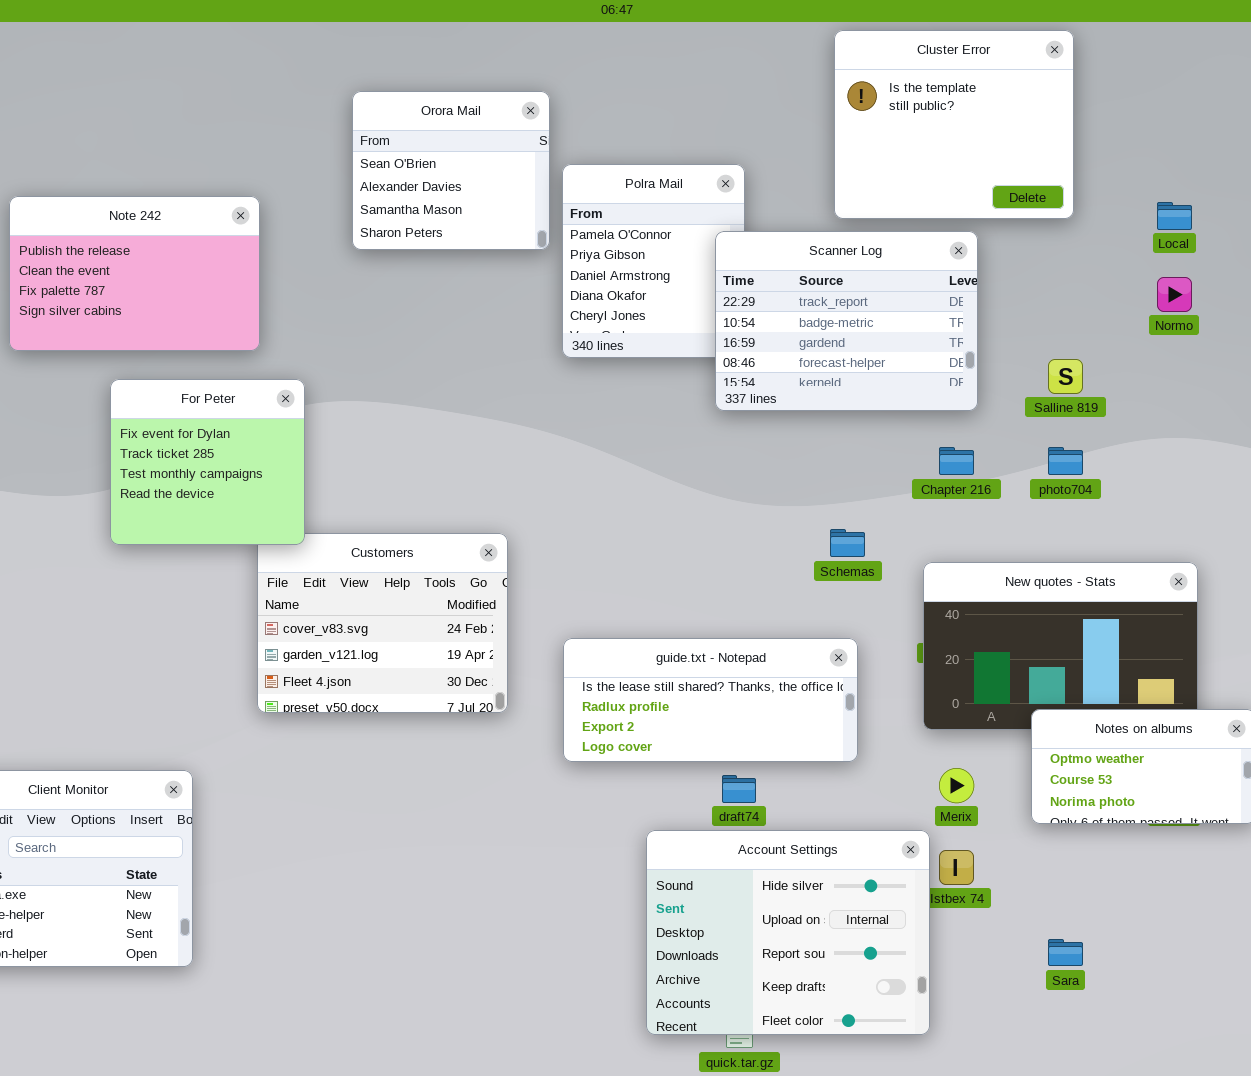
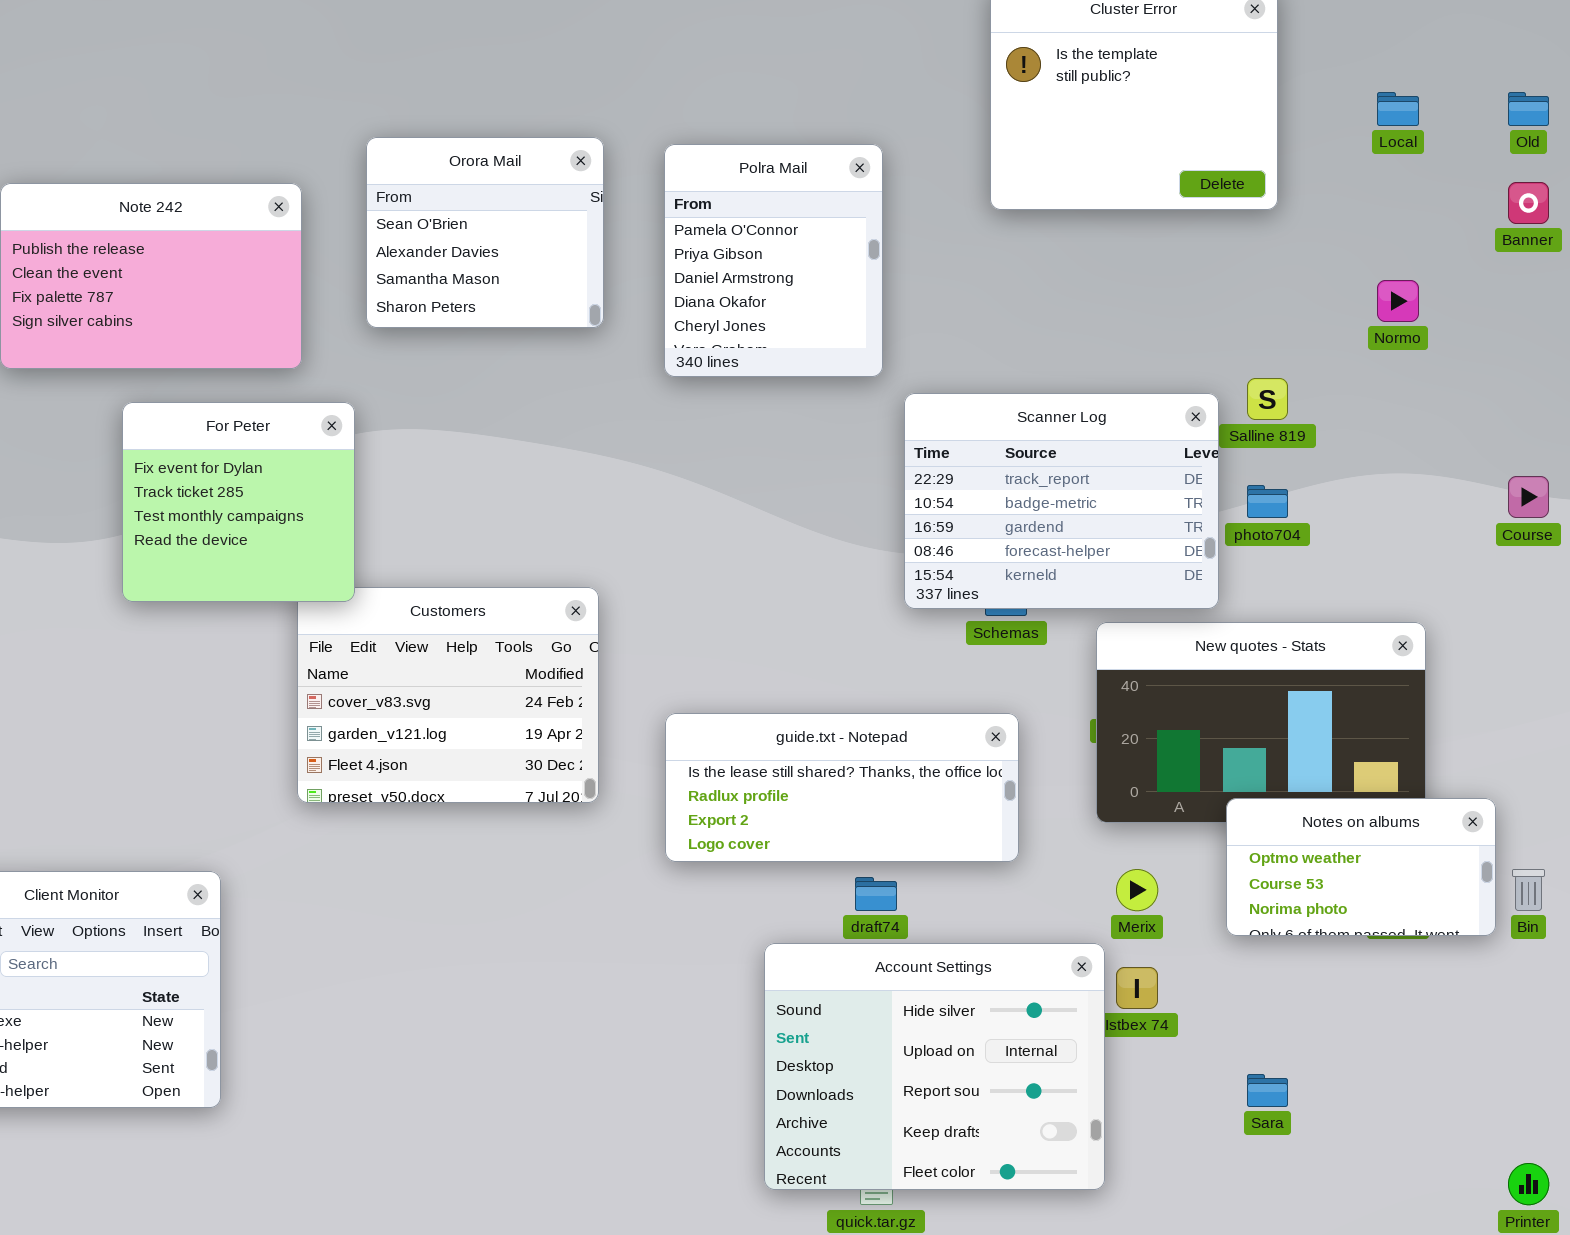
Orora Mail: [352,91,550,250] -> [366,137,604,328], moved
Local: [1157,202,1192,230] -> [1377,92,1419,126], moved
Scanner Log: [715,231,978,411] -> [904,393,1219,609], moved

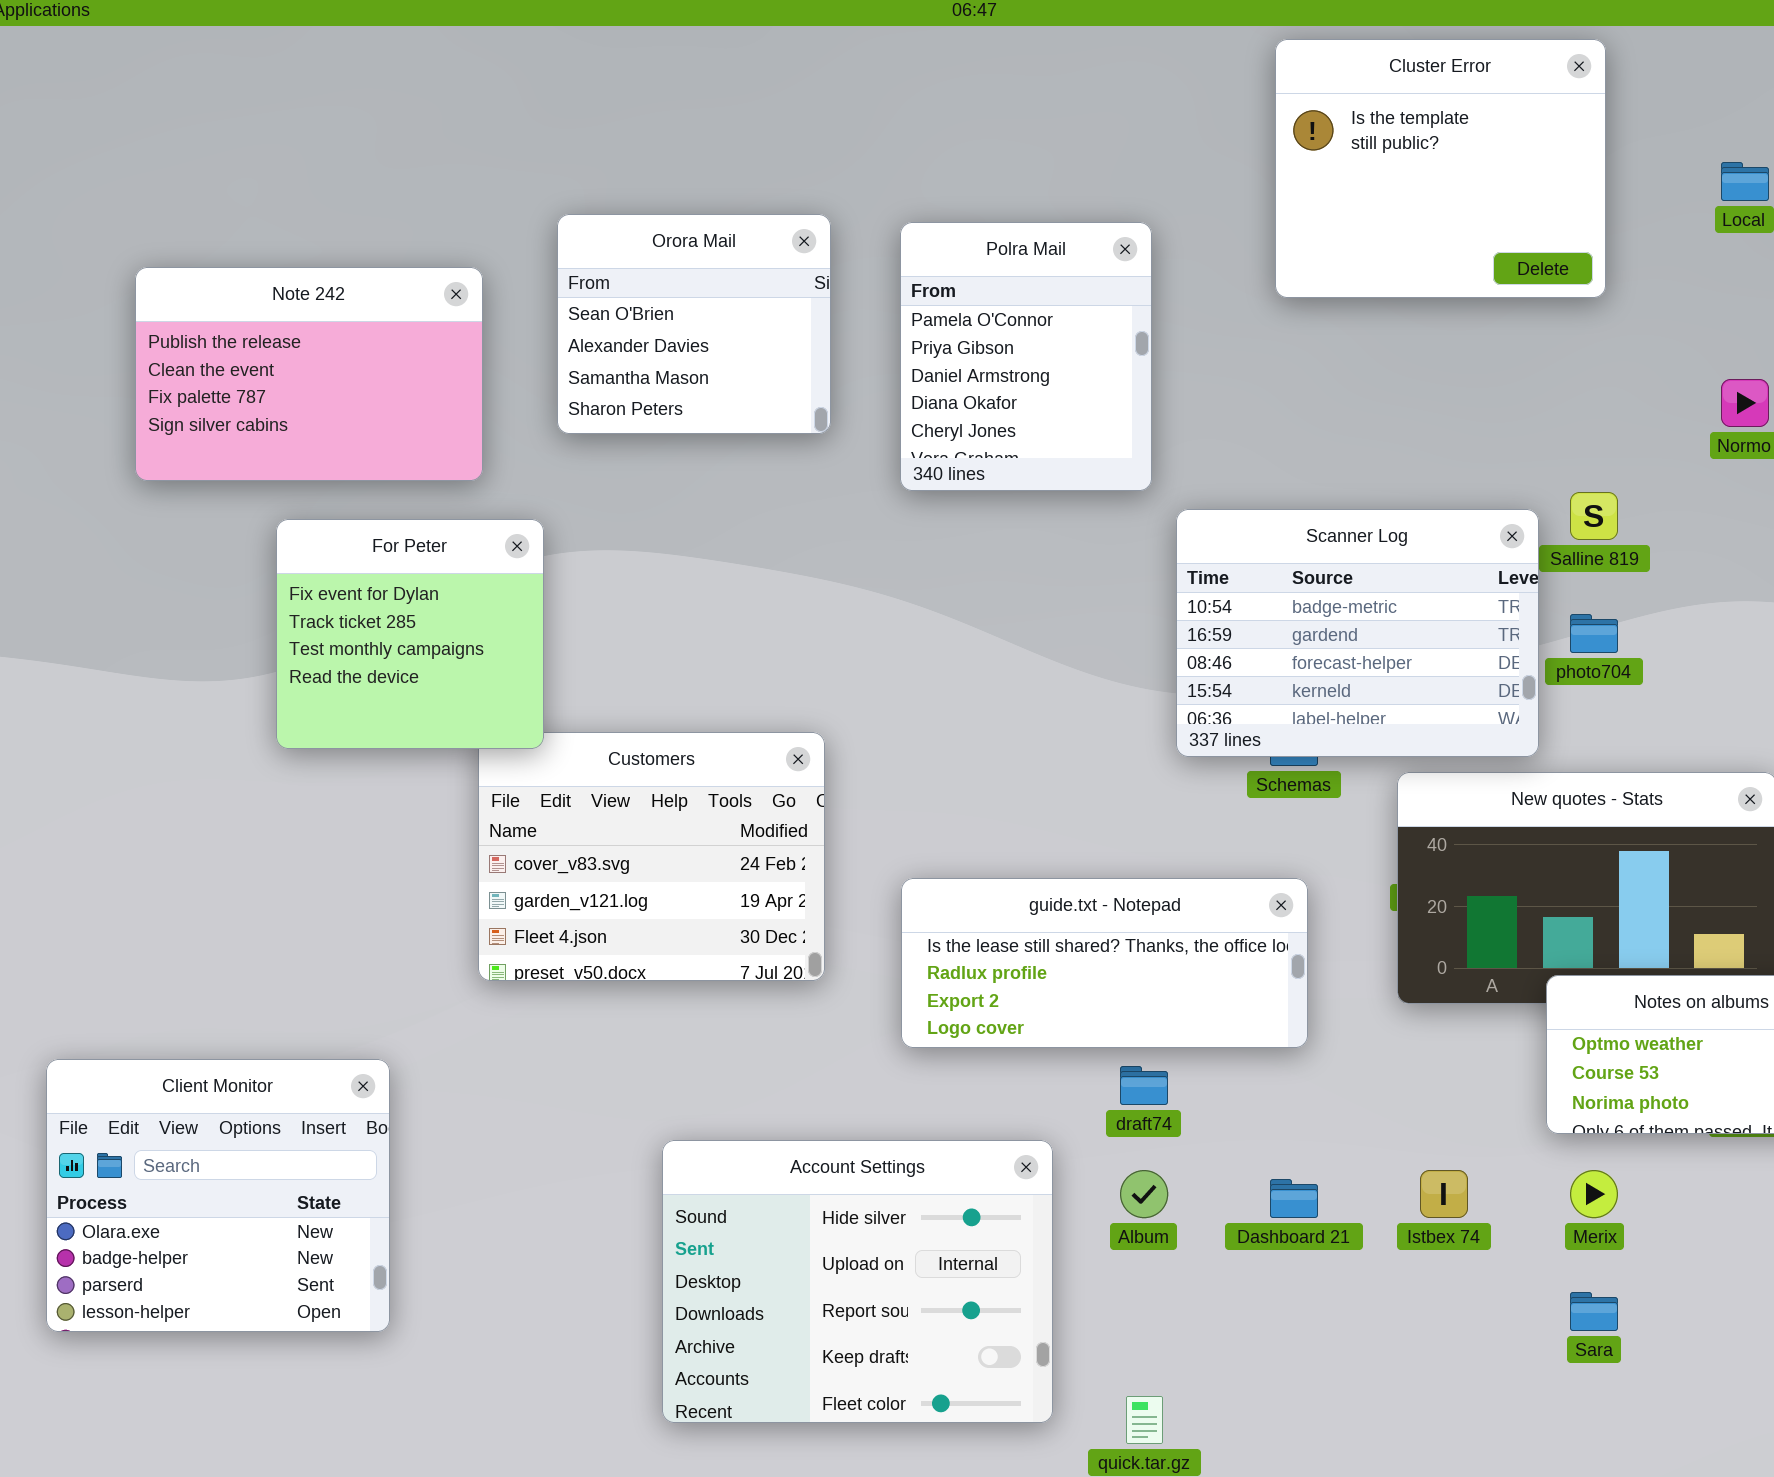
Scanner Log: [904,393,1219,609] -> [1176,509,1539,757], scrolled down 1 row
Merix: [1116,869,1158,911] -> [1570,1170,1618,1218], moved
Account Settings: [764,943,1105,1190] -> [662,1140,1053,1423], moved

